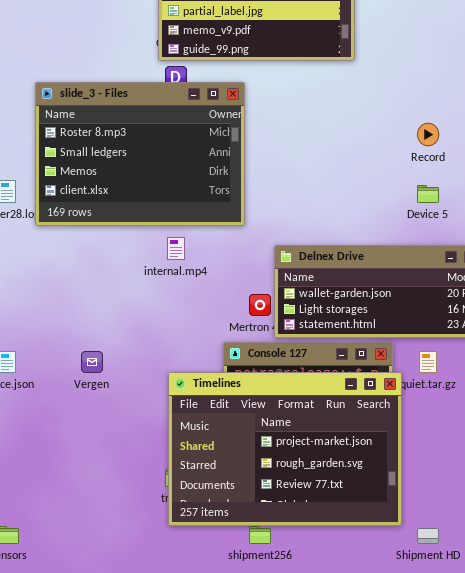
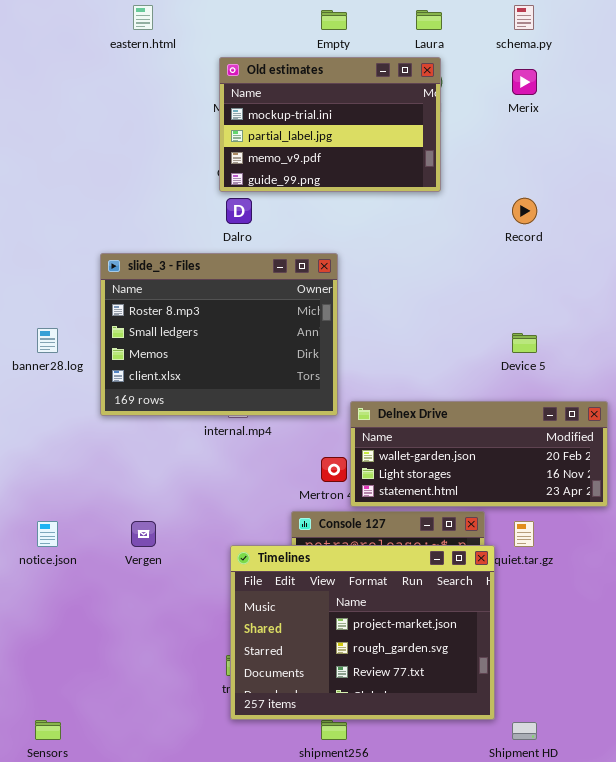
slide_3 - Files: [35,82,245,226] -> [100,253,338,416], moved
Record: [417,123,439,146] -> [512,198,537,224], moved

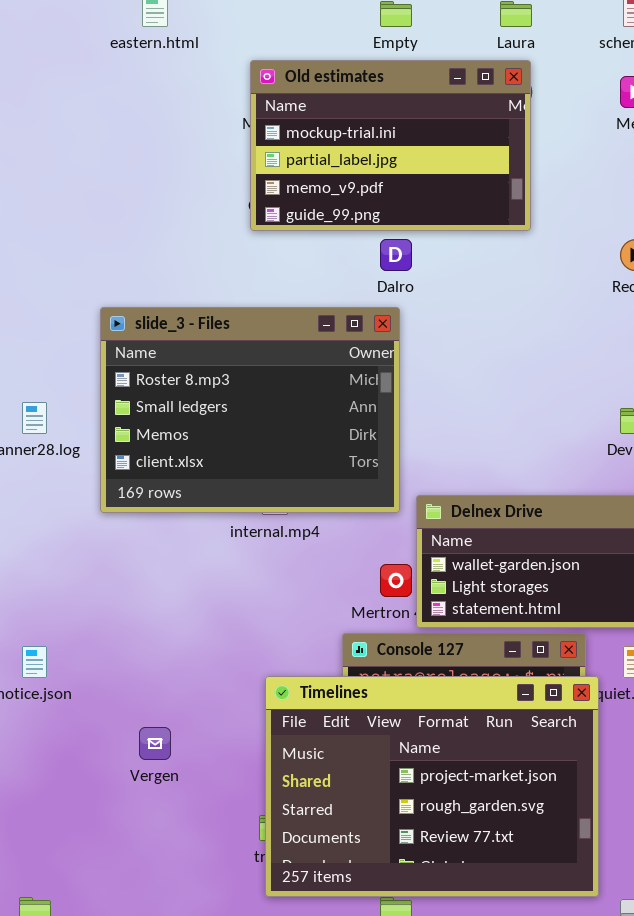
Dalro: [226,198,252,224] -> [380,239,412,271], moved
Vergen: [131,521,156,547] -> [139,727,171,760], moved

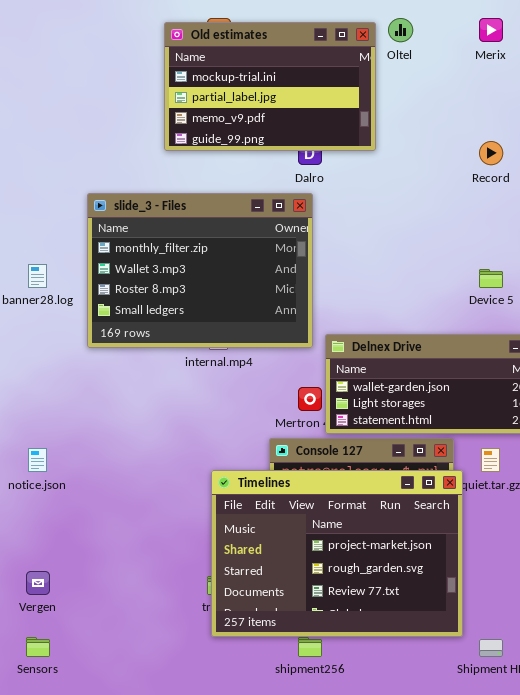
Old estimates: [250,60,531,231] -> [164,22,376,151], moved
slide_3 - Files: [100,307,400,513] -> [87,193,313,348], scrolled up 2 rows
Vergen: [139,727,171,760] -> [26,571,50,595], moved

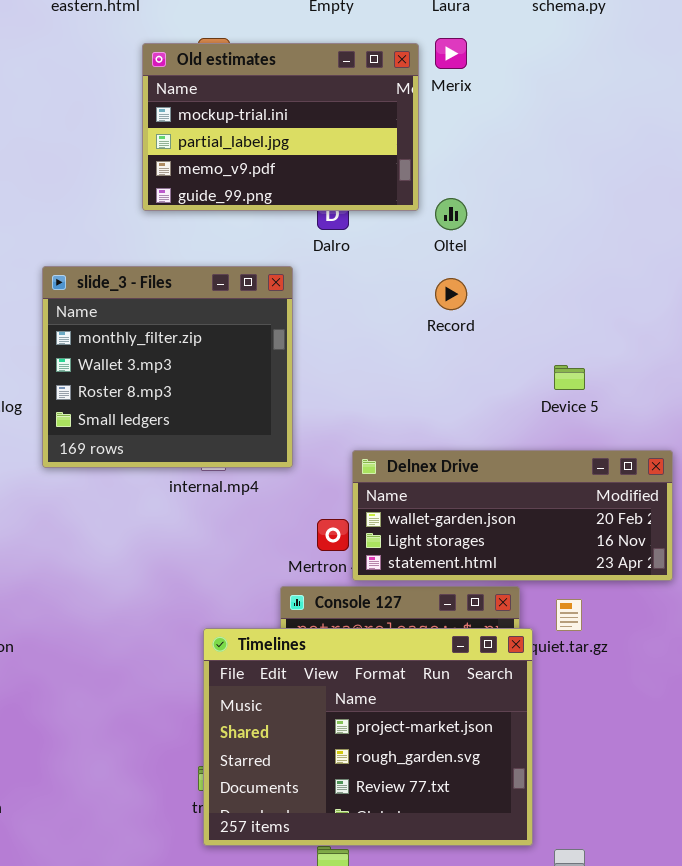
Oltel: [388,18,413,42] -> [435,198,467,230], moved
Merix: [479,18,503,42] -> [435,38,467,69], moved
Record: [479,141,503,165] -> [435,278,467,310], moved
slide_3 - Files: [87,193,313,348] -> [42,266,293,468], resized

